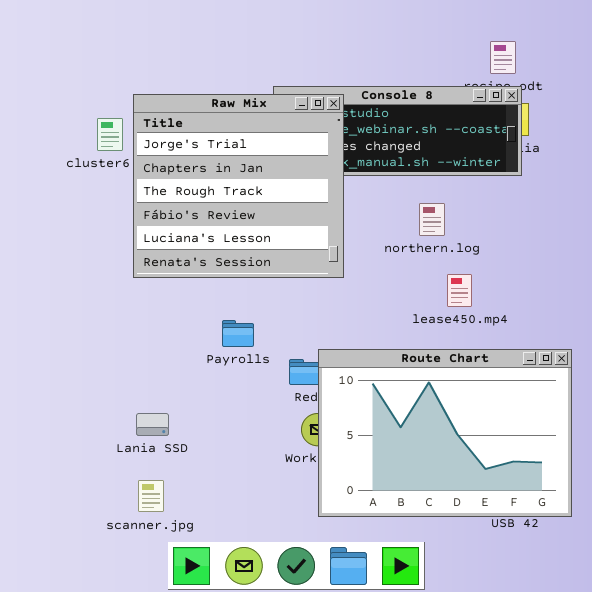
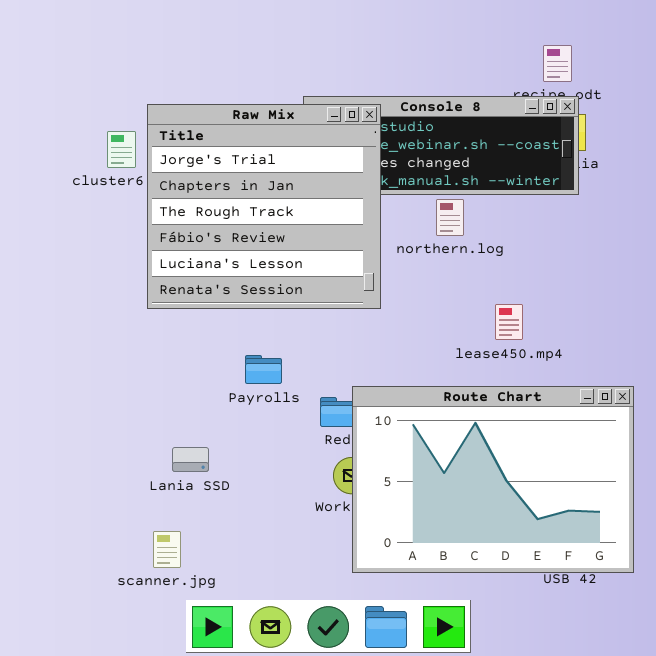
northern.log: [419,203,445,236] -> [436,199,464,236], moved
Lania SSD: [136,413,169,436] -> [172,447,209,472], moved

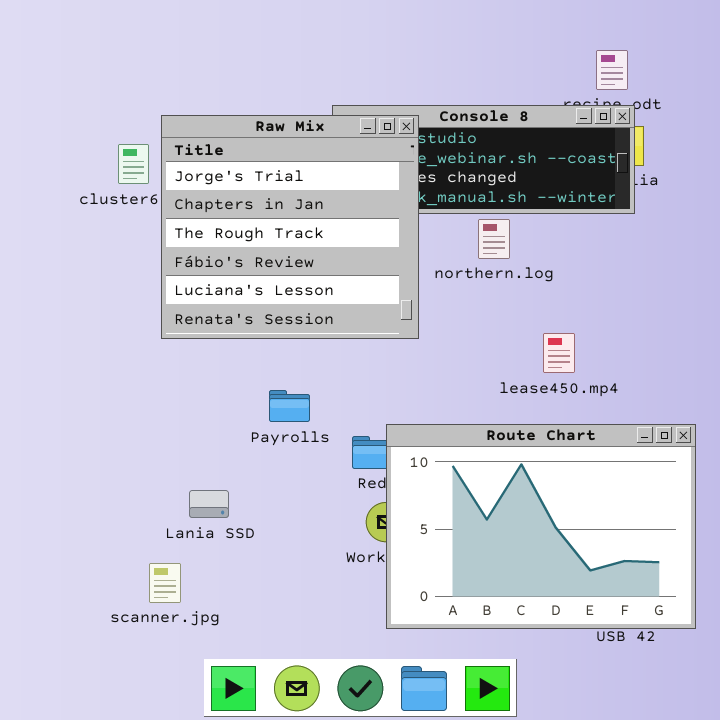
scanner.jpg: [153,531,181,568] -> [149,563,181,603], moved

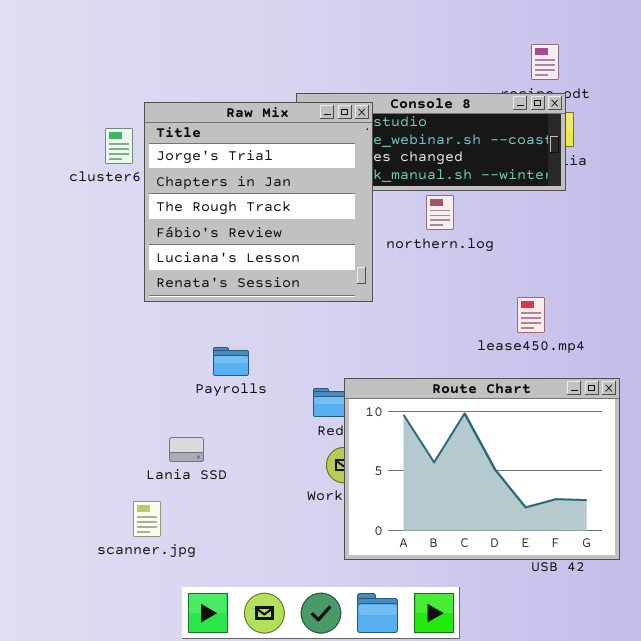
lease450.mp4: [543,333,575,373] -> [517,297,545,333], moved
Payrolls: [269,390,310,422] -> [213,347,249,376], moved

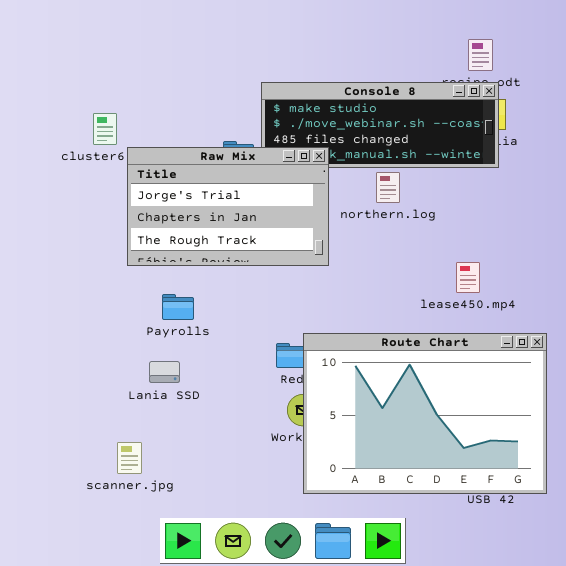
Raw Mix: [144,102,373,302] -> [127,147,329,266], resized
Payrolls: [213,347,249,376] -> [162,294,194,320], moved
Lania SSD: [169,437,204,462] -> [149,361,180,383], moved

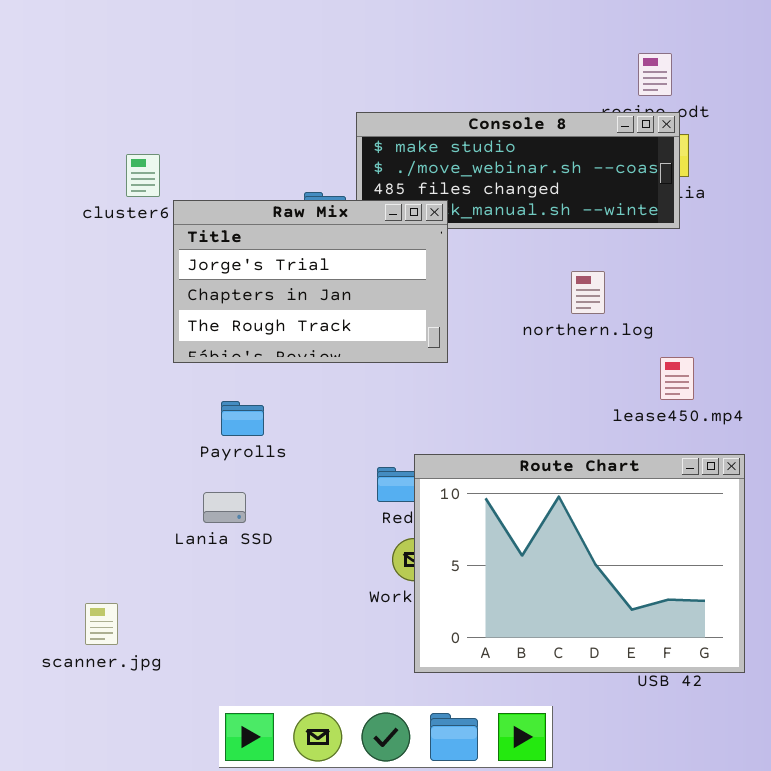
northern.log: [376,172,400,203] -> [571,271,605,314], moved
lease450.mp4: [456,262,480,293] -> [660,357,694,400], moved
scanner.jpg: [117,442,142,474] -> [85,603,118,645], moved

